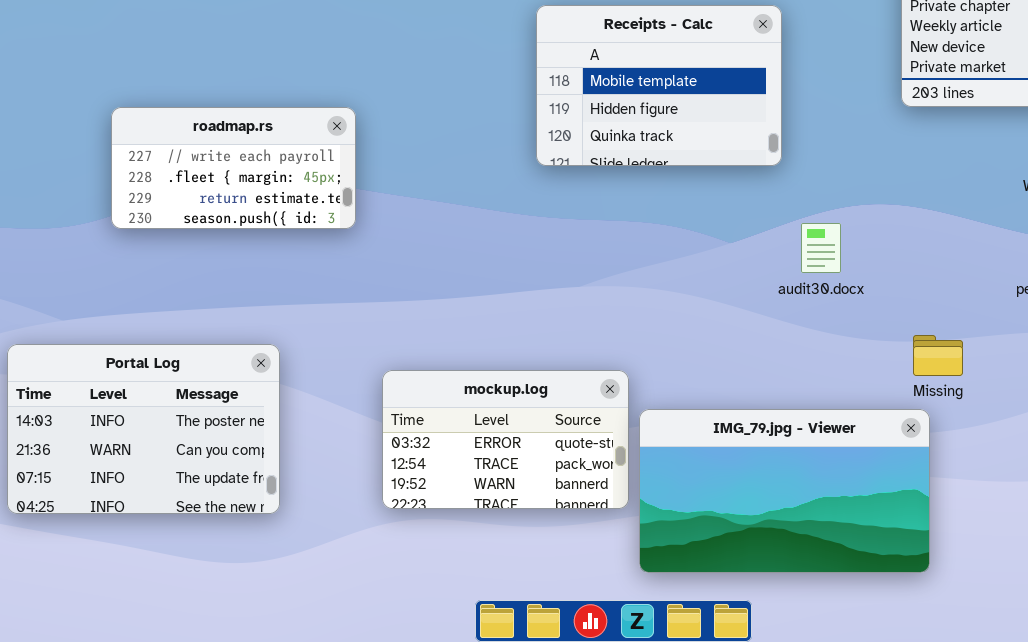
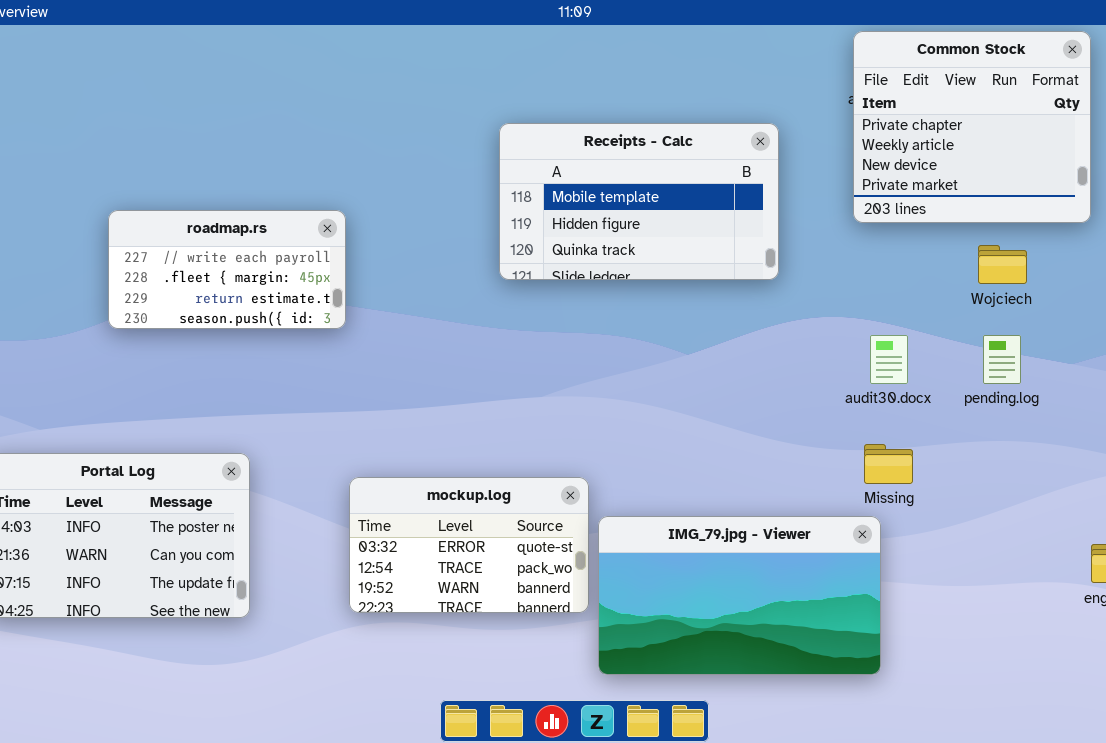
Receipts - Calc: [536,5,782,166] -> [499,123,779,280], resized
roadmap.rs: [111,107,356,229] -> [108,210,346,329], moved
audit30.docx: [801,223,841,273] -> [870,335,908,384], moved

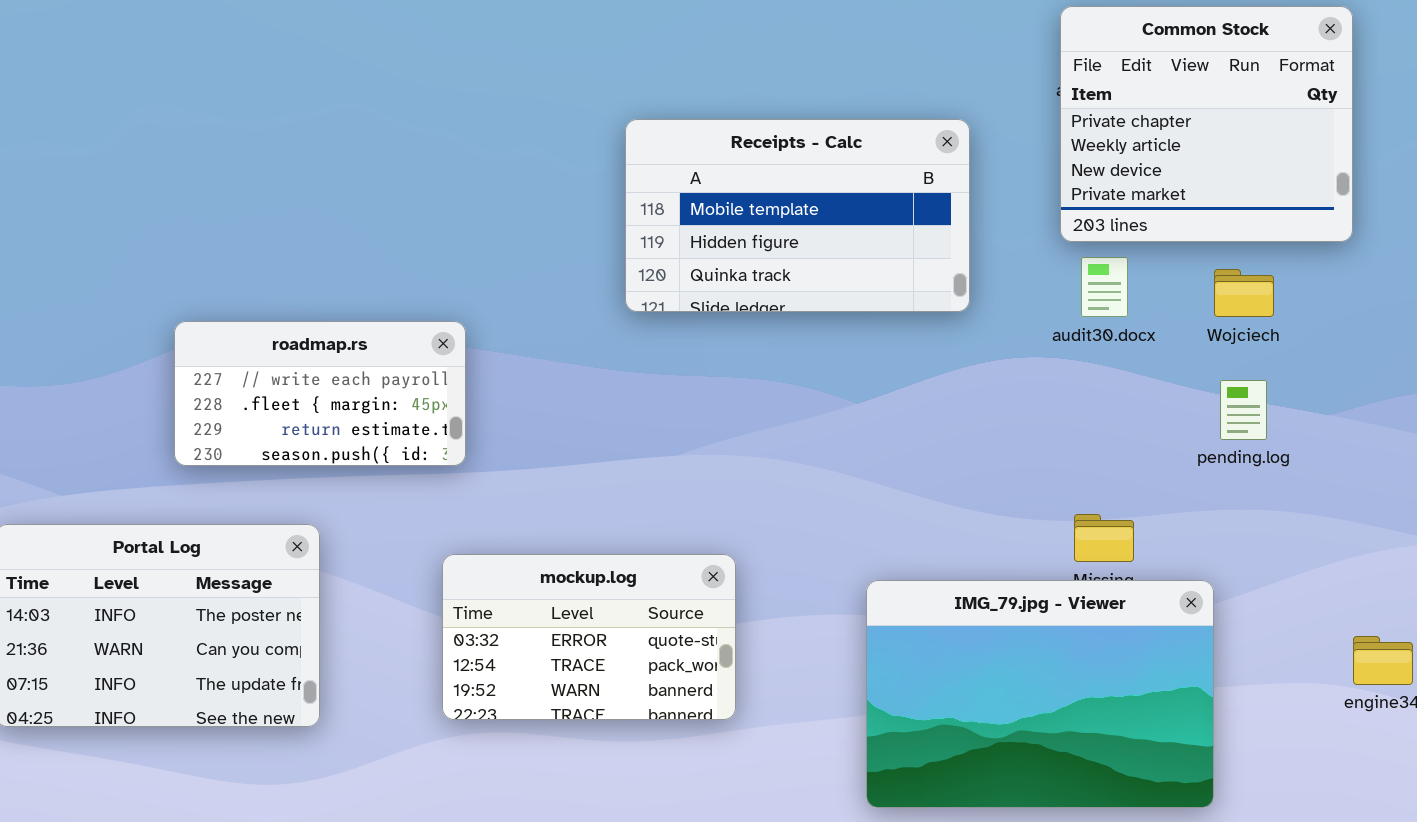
roadmap.rs: [108,210,346,329] -> [174,321,466,466], moved
audit30.docx: [870,335,908,384] -> [1081,257,1128,317], moved
IMG_79.jpg - Viewer: [598,516,881,675] -> [866,580,1214,808], moved, resized

